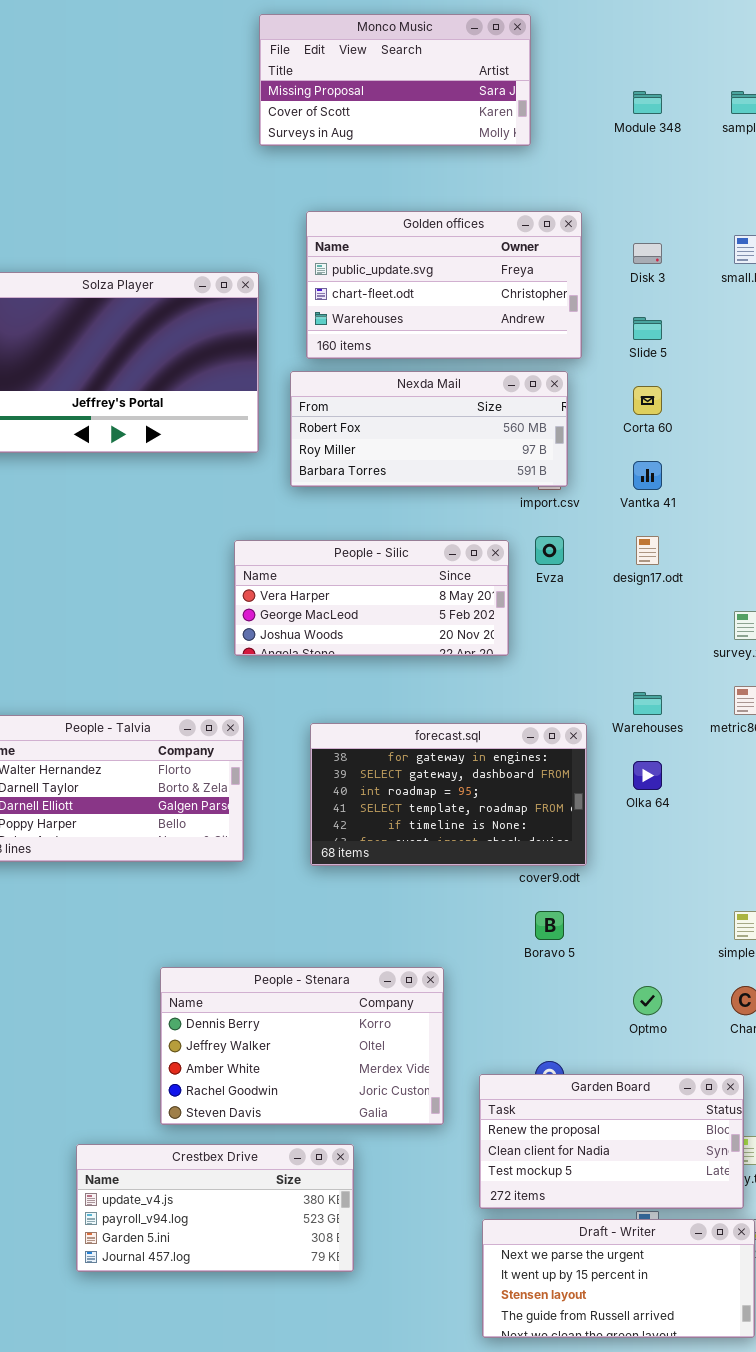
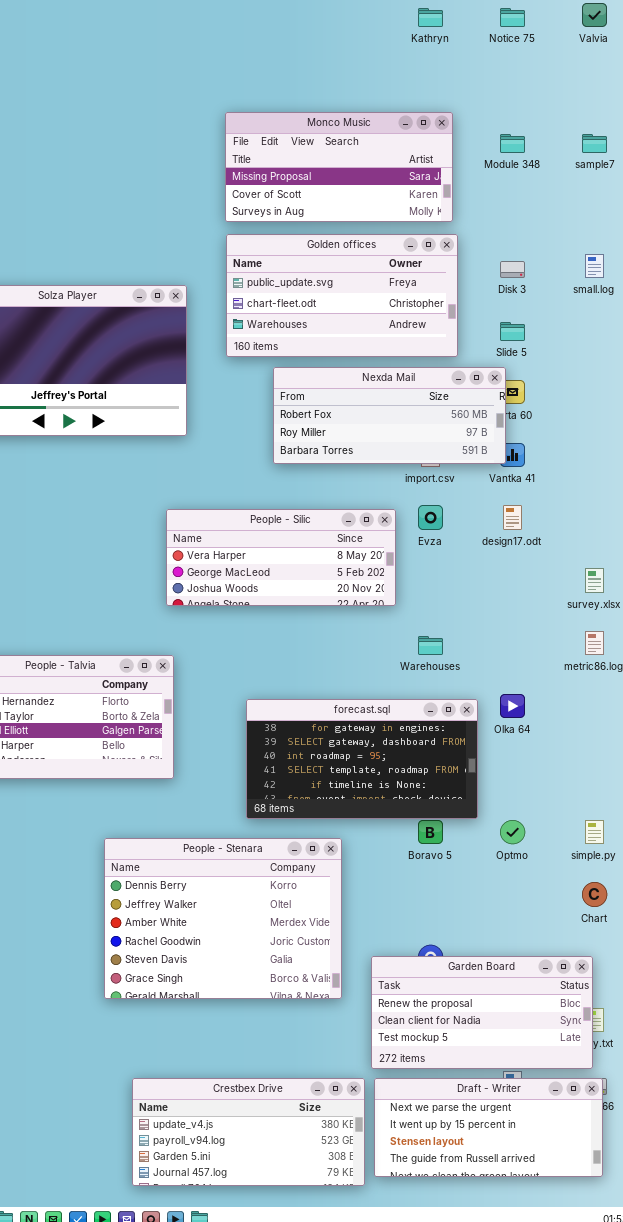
Monco Music: [259,14,531,146] -> [225,112,453,222], moved
Nexda Mail: [290,371,568,487] -> [273,367,506,464], moved
Warehouses: [633,692,662,715] -> [418,636,443,655], moved
forecast.sql: [310,723,587,866] -> [246,699,478,819], moved
People - Stenara: [160,967,444,1125] -> [104,838,342,999], resized
Optmo: [633,986,662,1015] -> [500,820,525,844], moved
Crestbex Drive: [76,1144,354,1272] -> [132,1078,365,1186], moved

